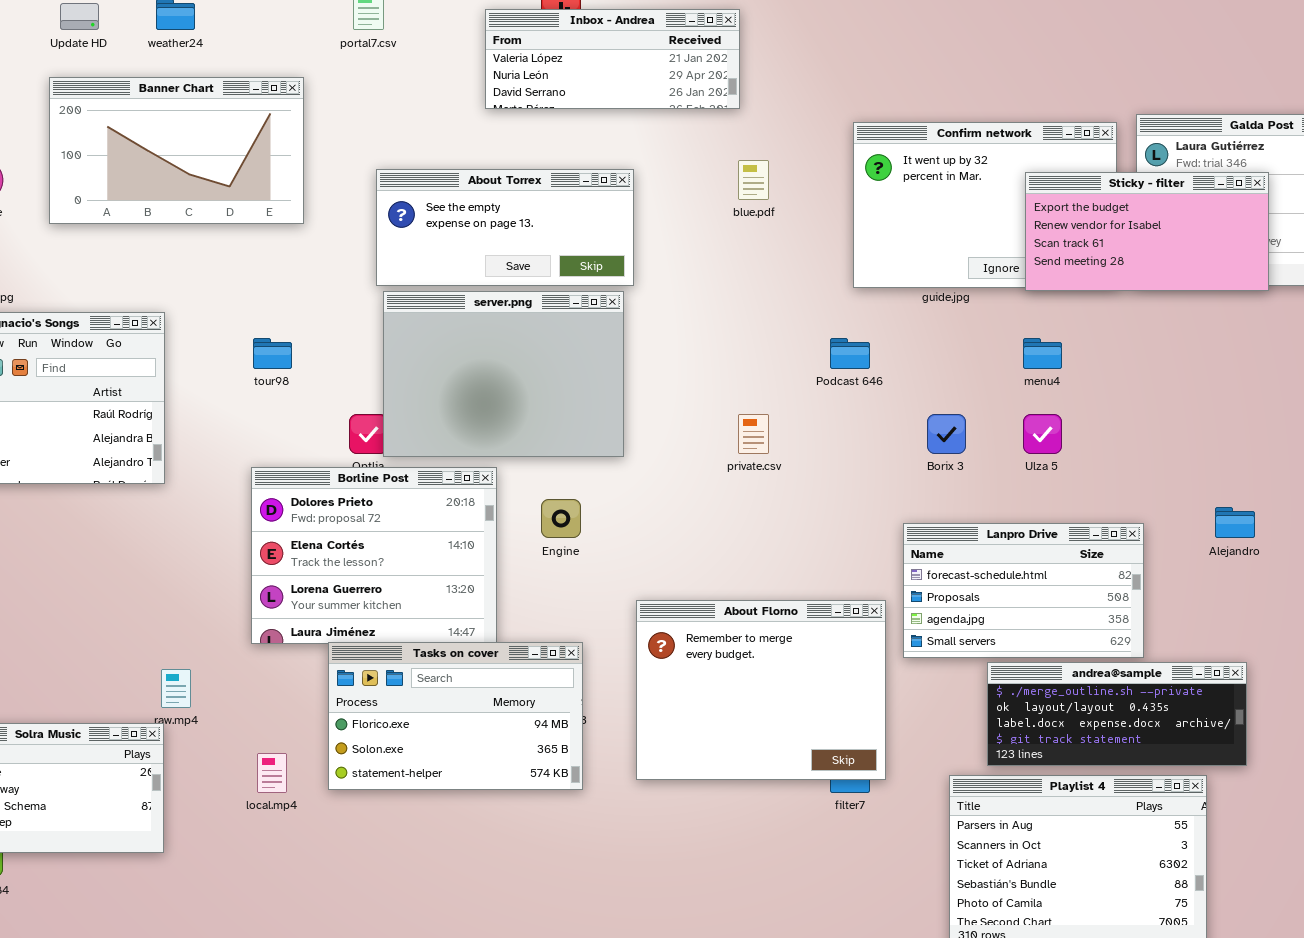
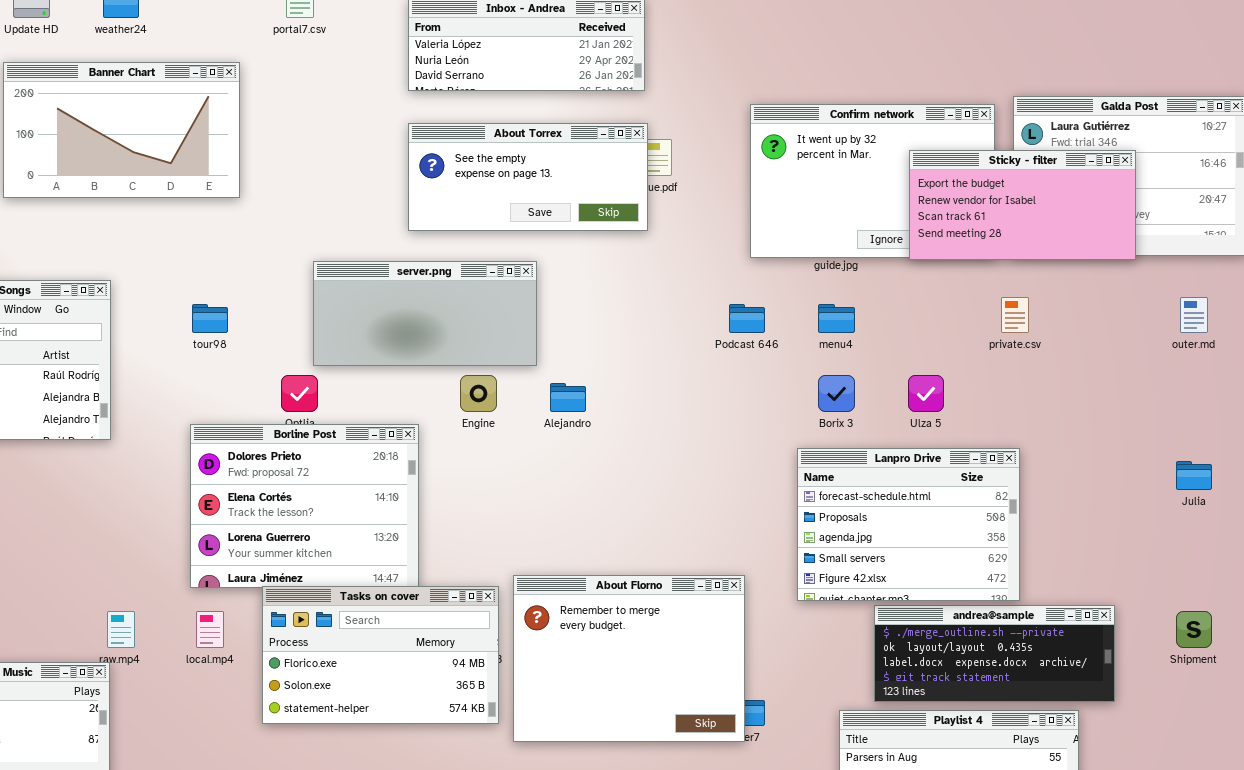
About Torrex: [376,169,634,286] -> [408,123,648,231], moved
server.png: [383,291,624,457] -> [313,261,537,366], resized
menu4: [1023,338,1062,369] -> [818,304,855,333], moved
private.csv: [738,414,769,454] -> [1001,297,1029,333], moved
Engine: [541,499,581,538] -> [460,375,497,412], moved
Alejandro: [1215,507,1255,538] -> [550,383,586,412], moved
Lanpro Drive: [903,523,1144,658] -> [797,448,1020,601], resized
About Florno: [636,600,886,780] -> [513,575,745,742], moved
local.mp4: [257,753,287,793] -> [196,611,224,648], moved

